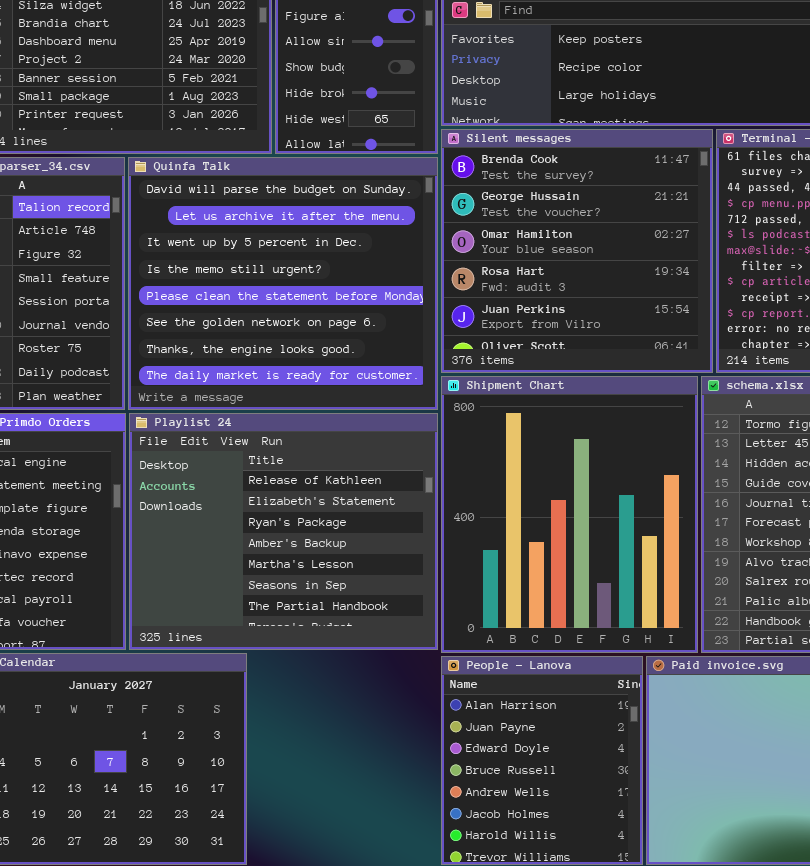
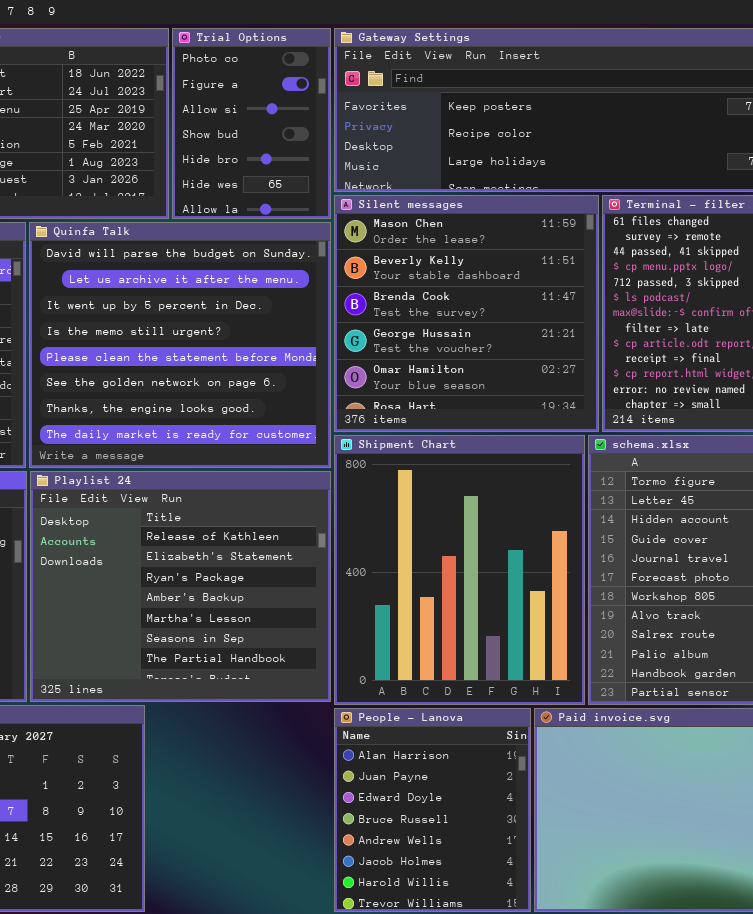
Silent messages: [441,129,713,373] -> [334,195,599,432], scrolled up 2 rows

